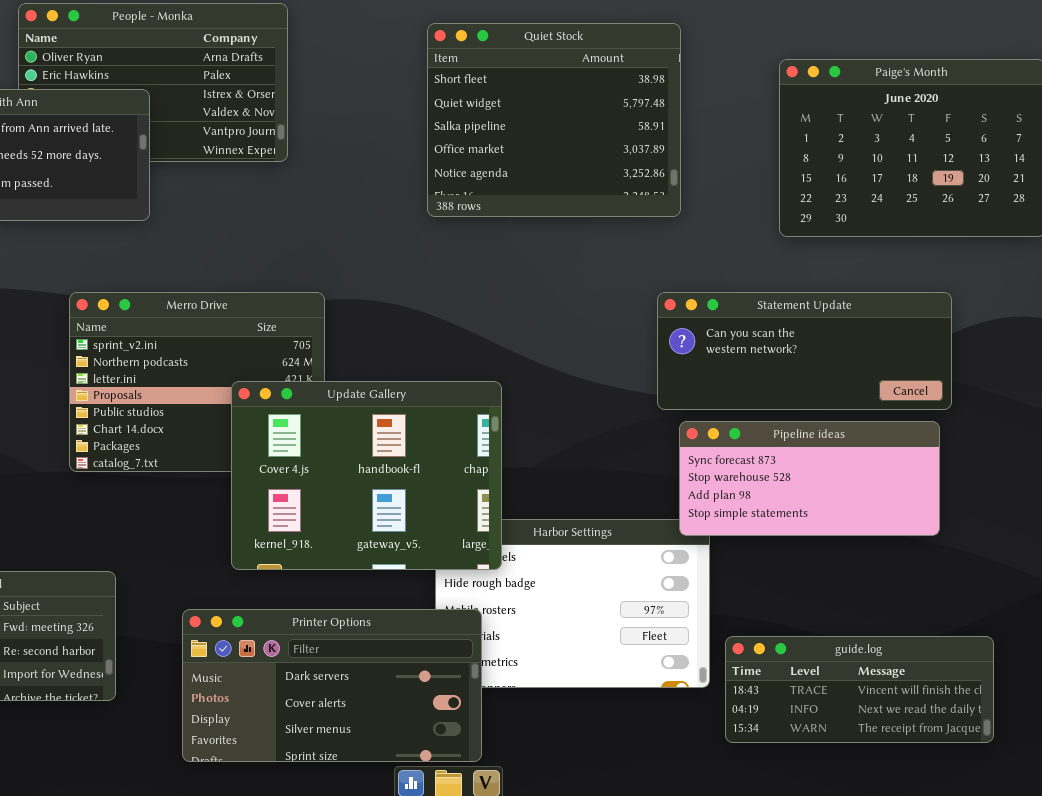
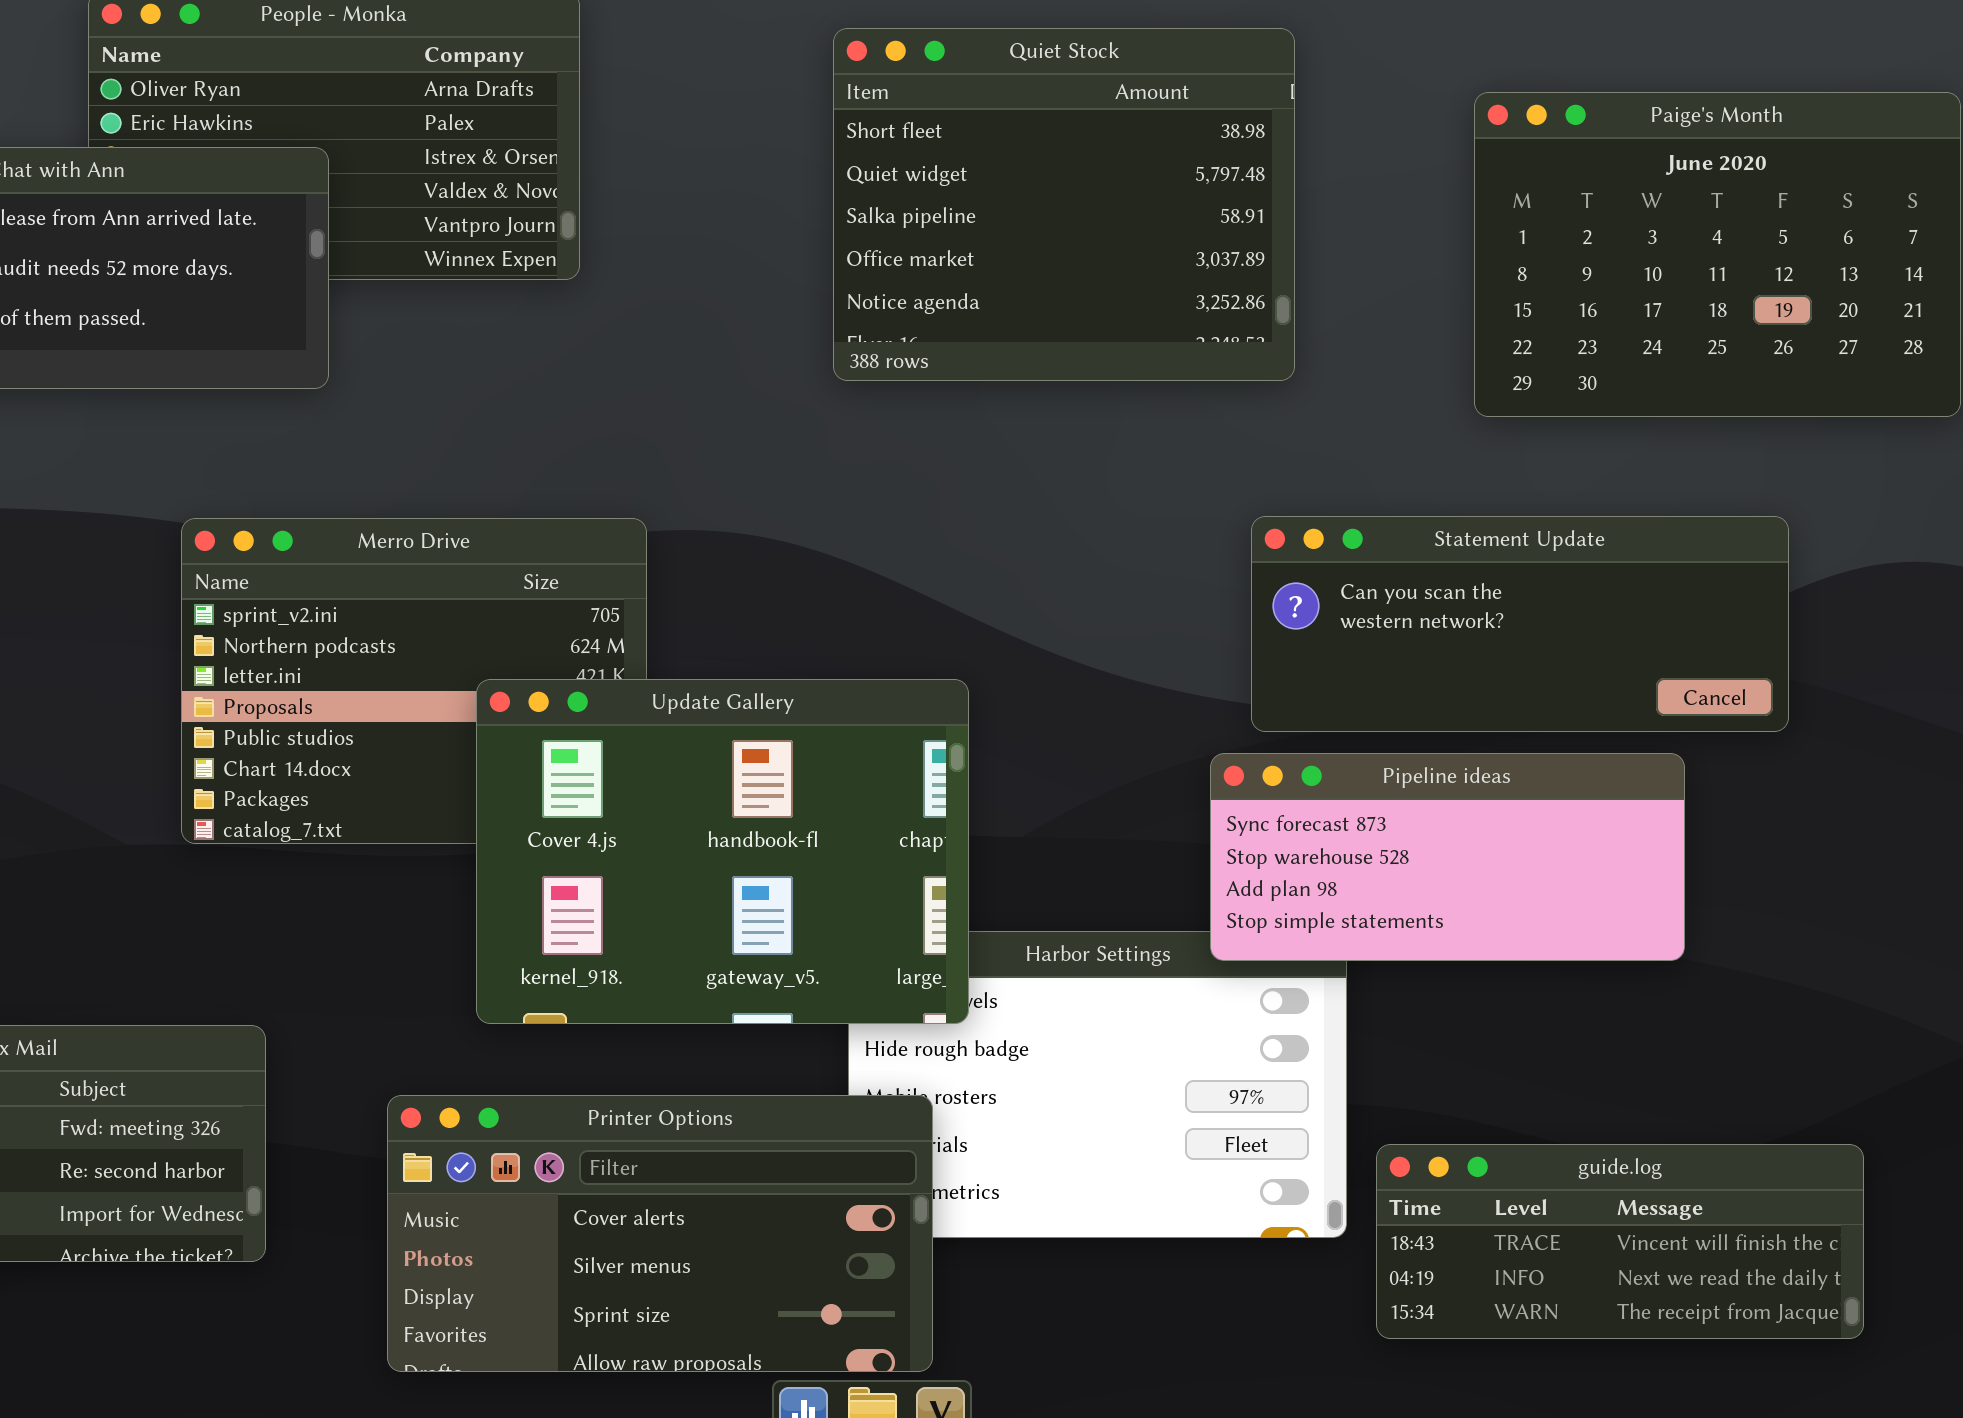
Pipeline ideas: [679,421,940,536] -> [1210,753,1685,961], moved
Printer Options: [182,609,482,762] -> [387,1095,933,1372], scrolled down 1 row

